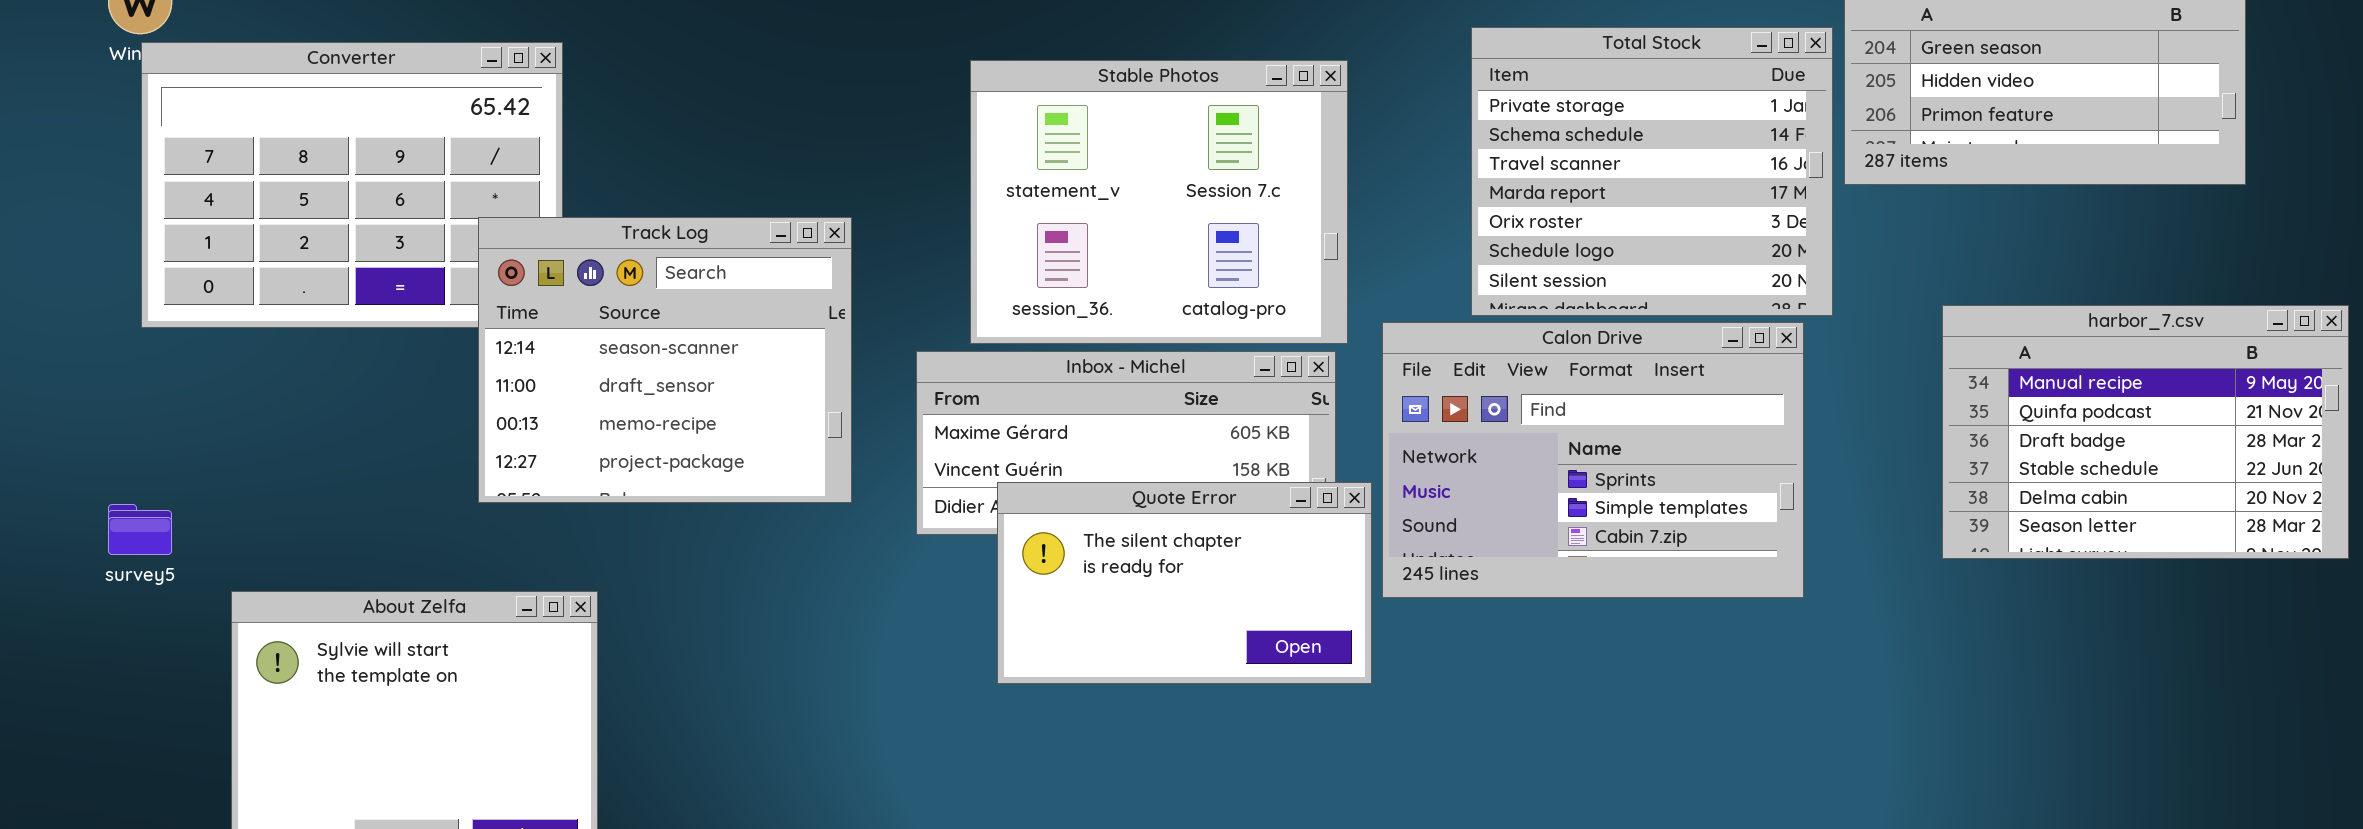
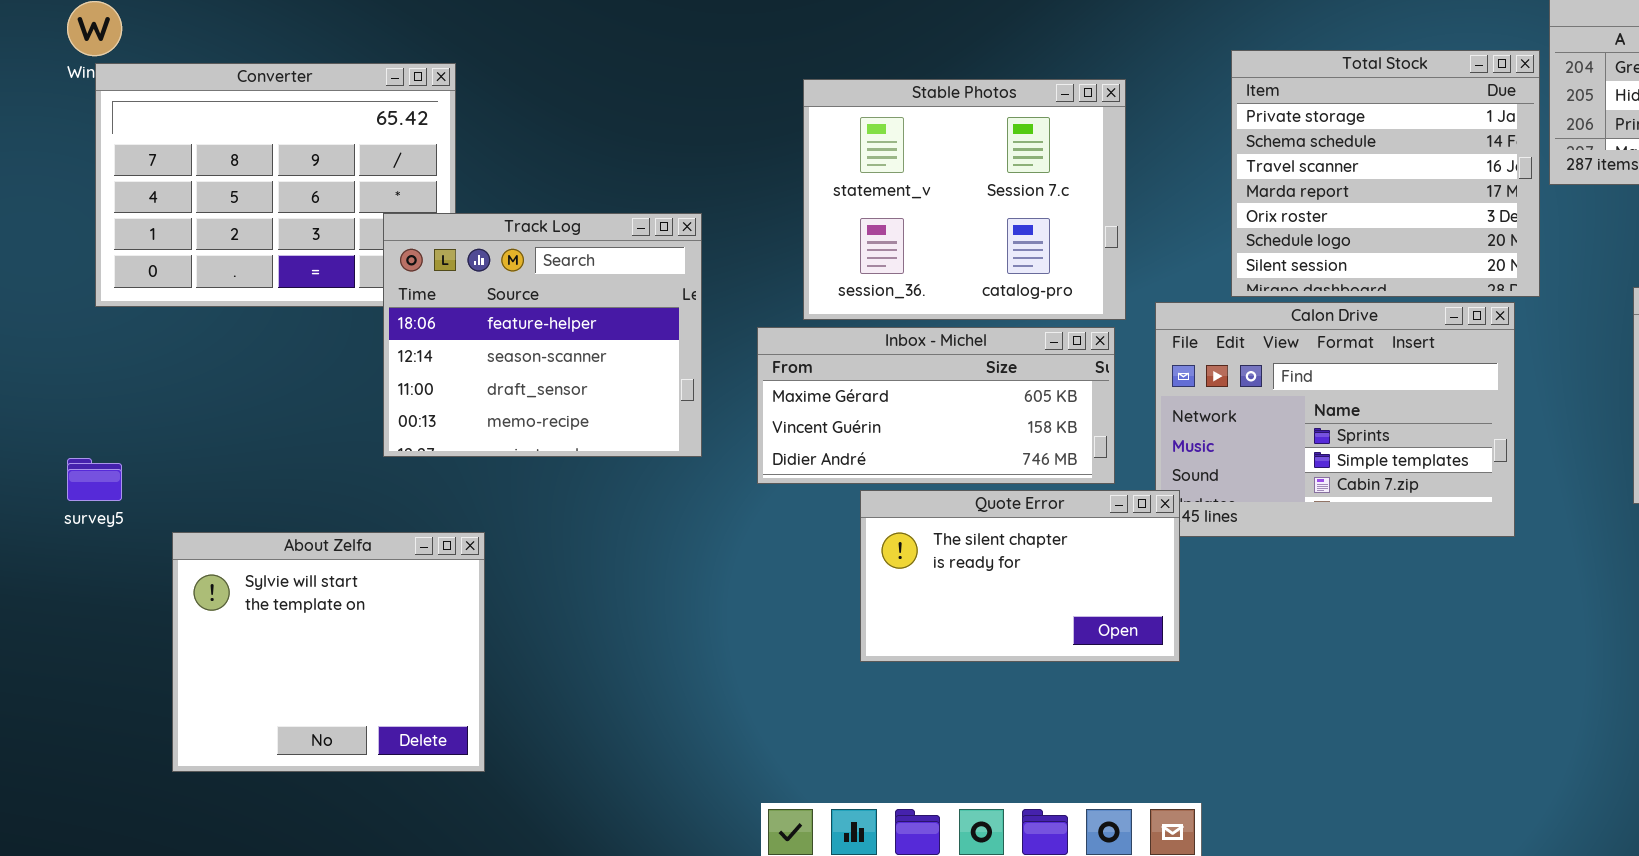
Track Log: [478,217,852,503] -> [383,213,702,457], scrolled up 1 row
Quote Error: [997,482,1372,684] -> [860,490,1180,662], moved

